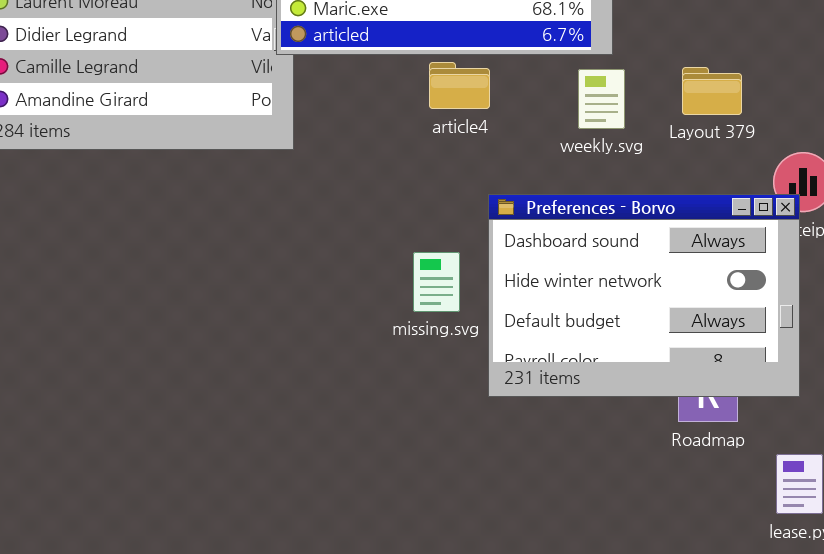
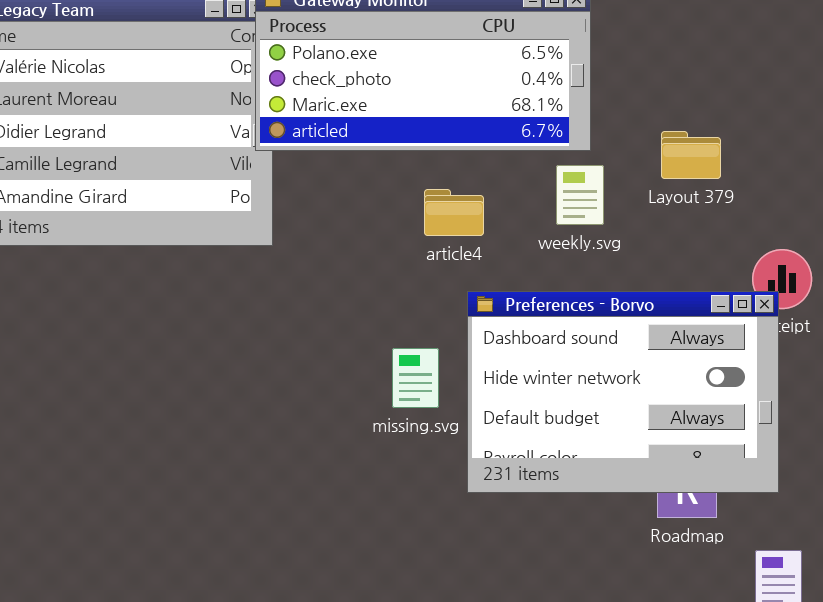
article4: [429,62,490,109] -> [424,189,484,236], moved
Layout 379: [682,67,742,115] -> [661,131,721,179], moved

